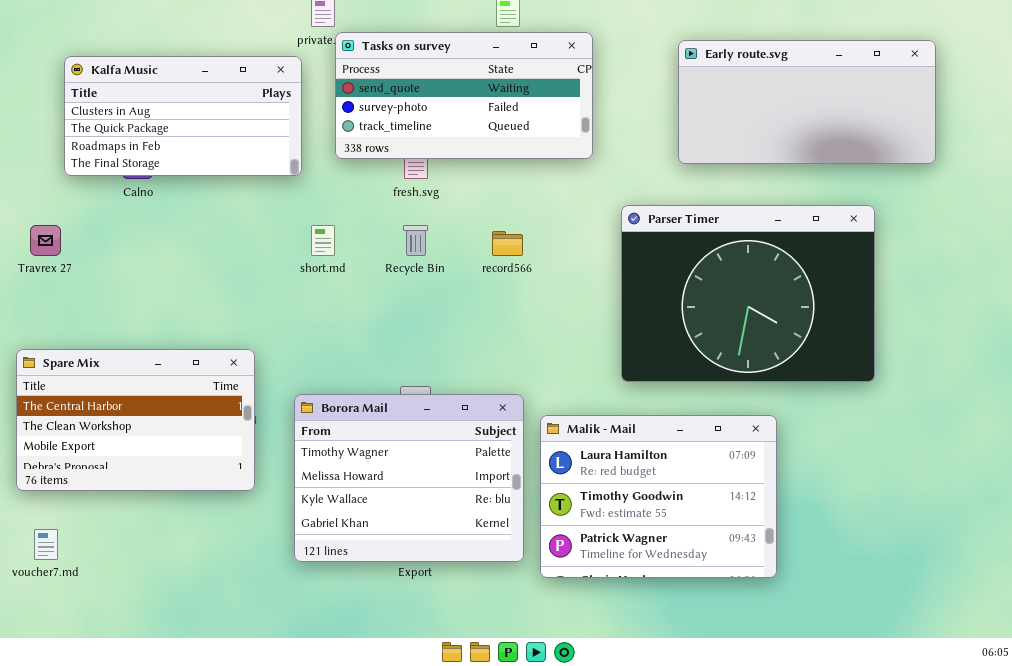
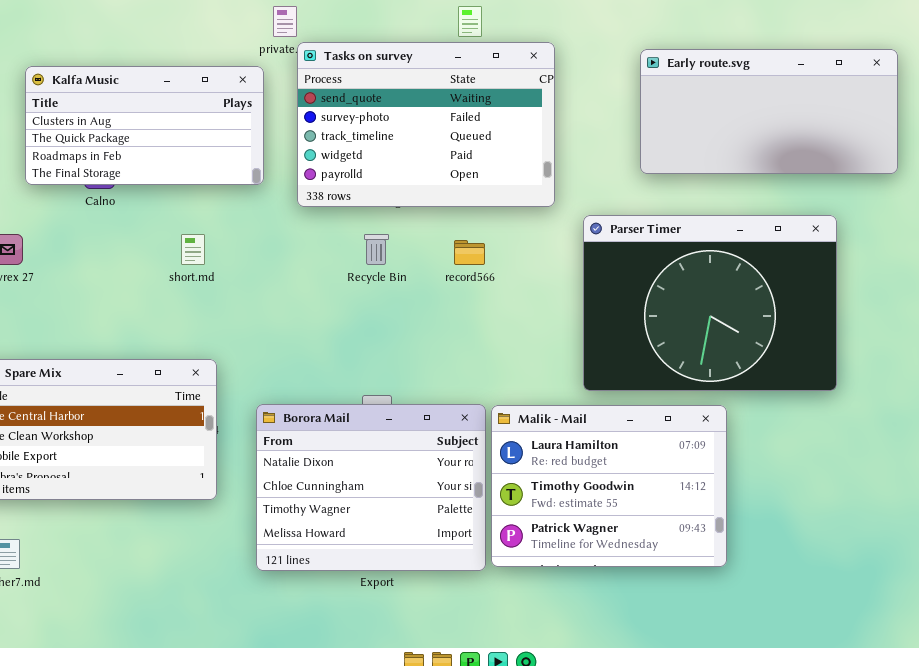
Tasks on survey: [335,32,593,159] -> [297,42,555,207], resized
short.md: [311,225,335,256] -> [181,234,205,265], moved
Borora Mail: [294,394,524,562] -> [256,404,486,571], scrolled up 2 rows
Malik - Mail: [540,415,777,578] -> [491,405,727,567], moved

